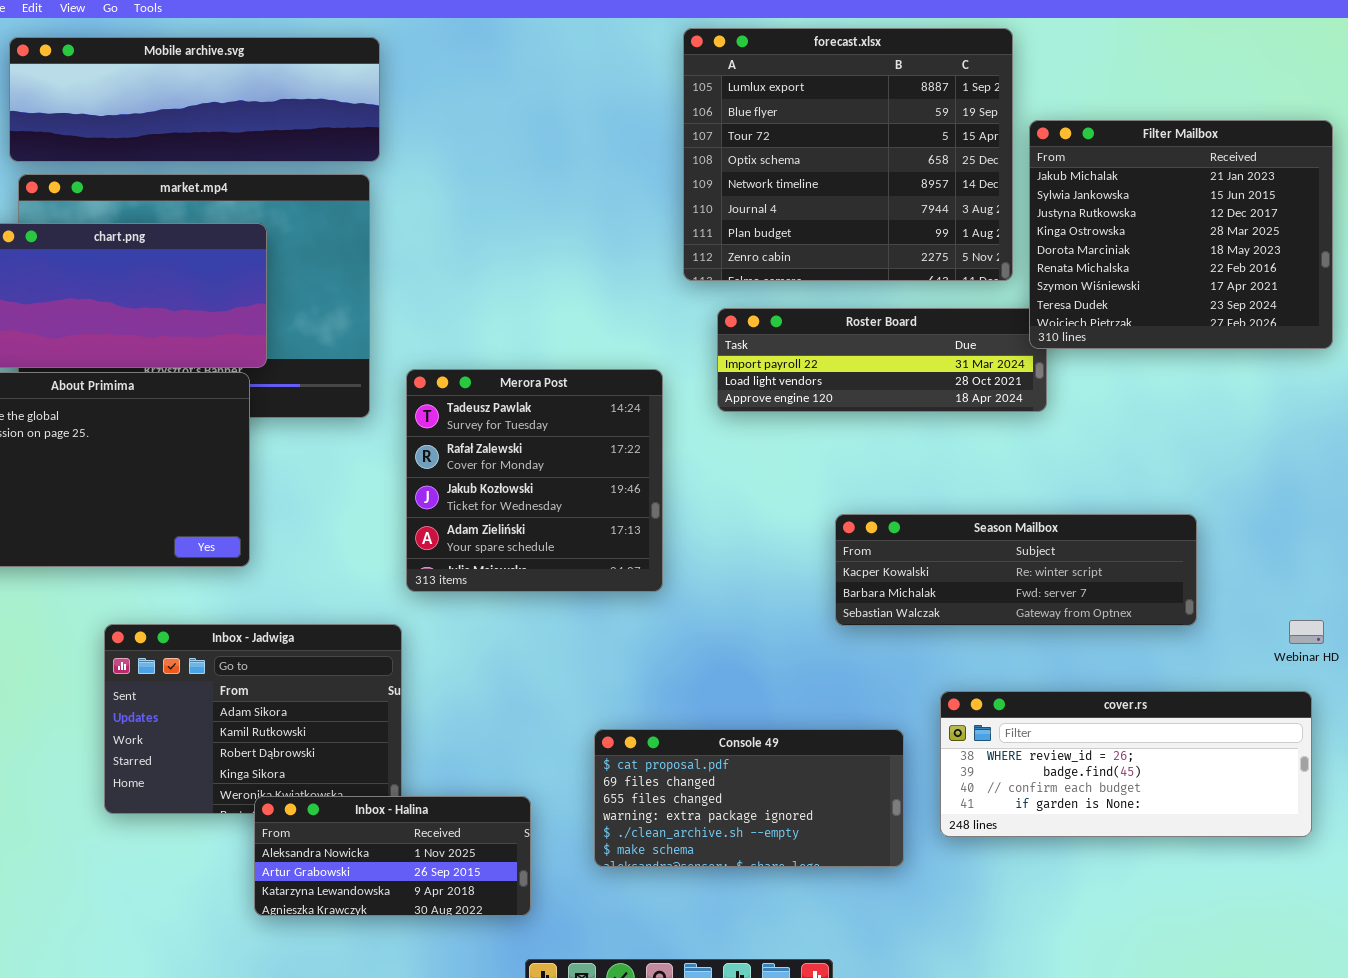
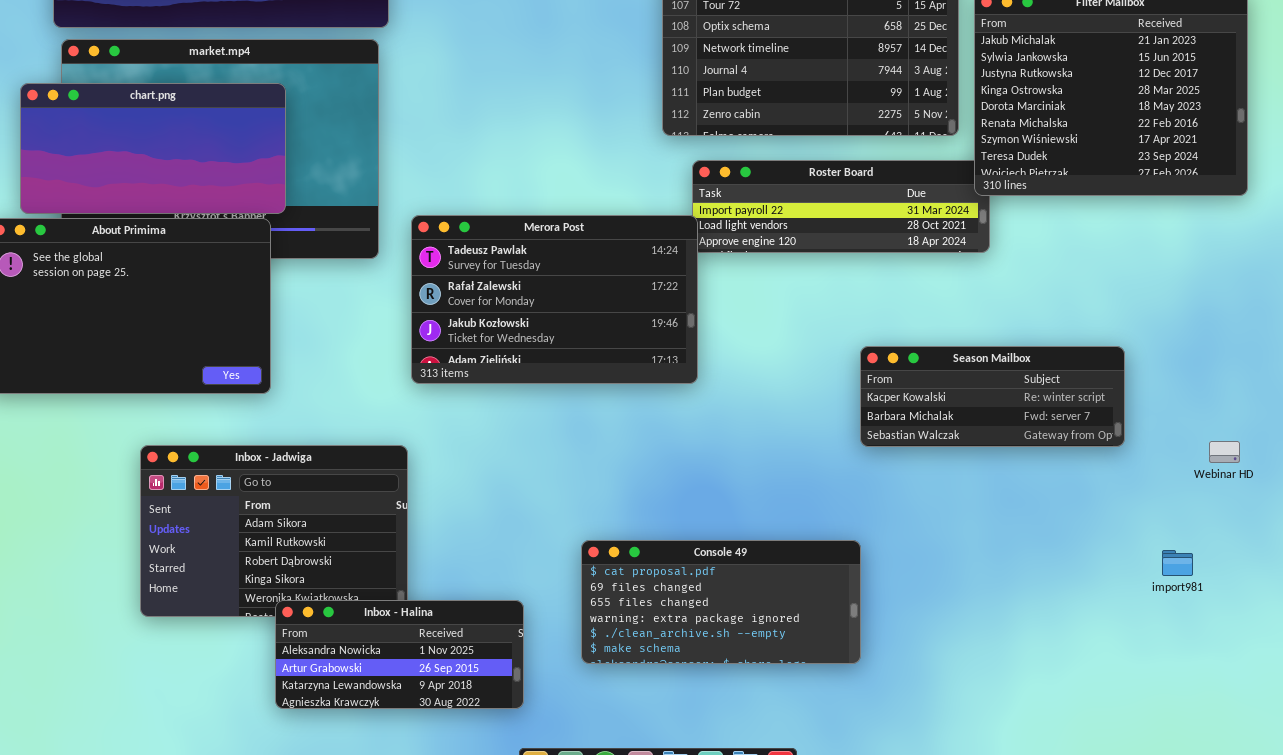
Merora Post: [406,369,663,592] -> [411,215,698,384], resized
Season Mailbox: [835,514,1197,626] -> [860,346,1125,447], resized
cover.rs: [940,691,1312,837] -> none, closed

